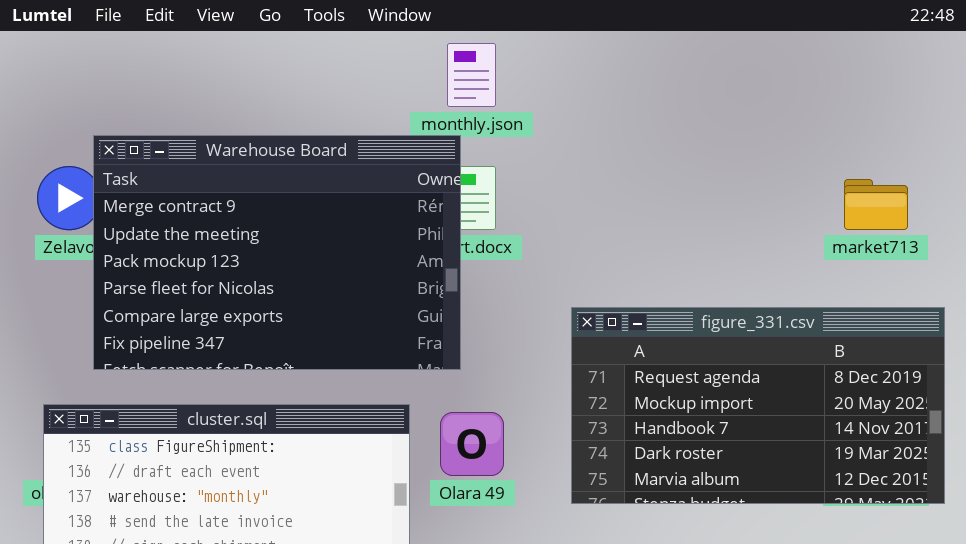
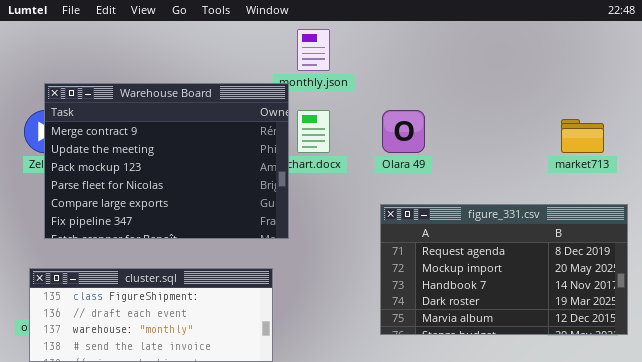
Warehouse Board: [93,135,461,370] -> [44,83,289,239], moved
Olara 49: [440,412,504,476] -> [382,110,425,153], moved

